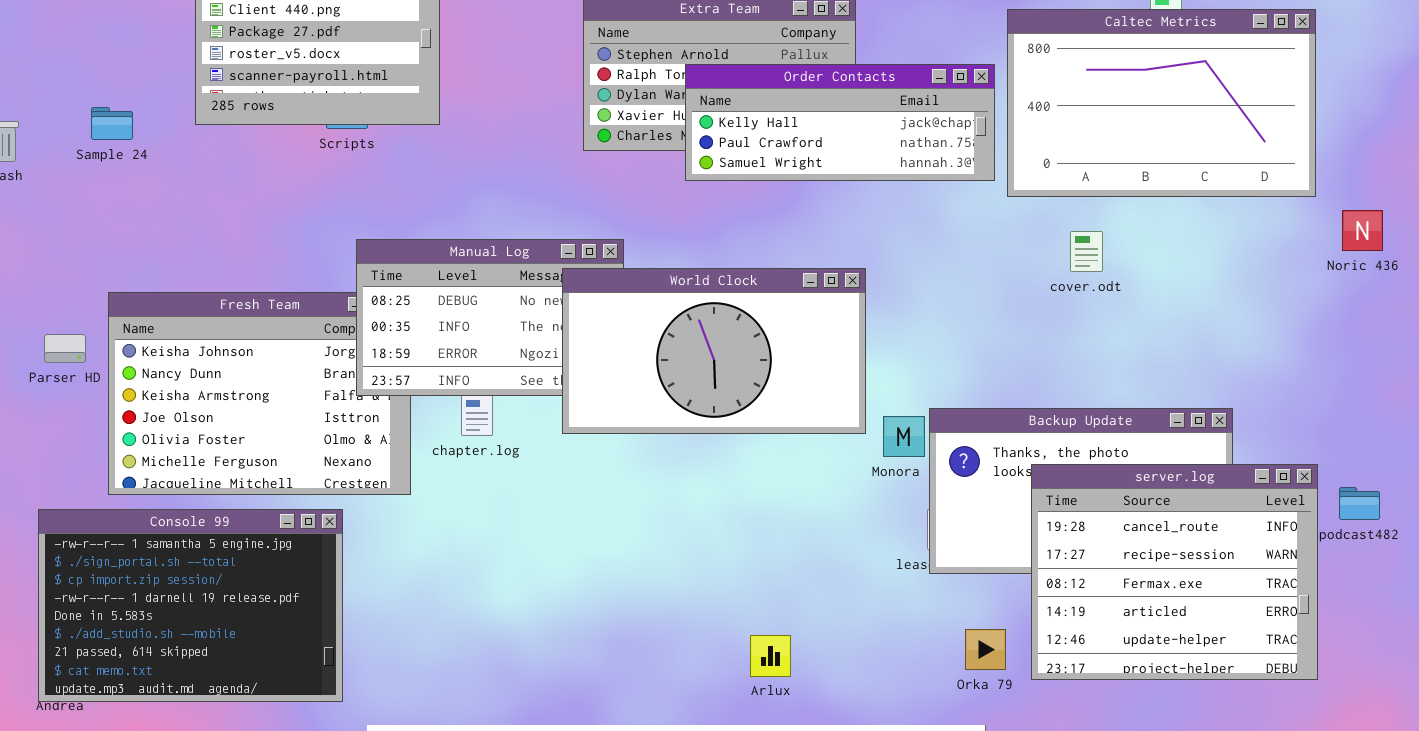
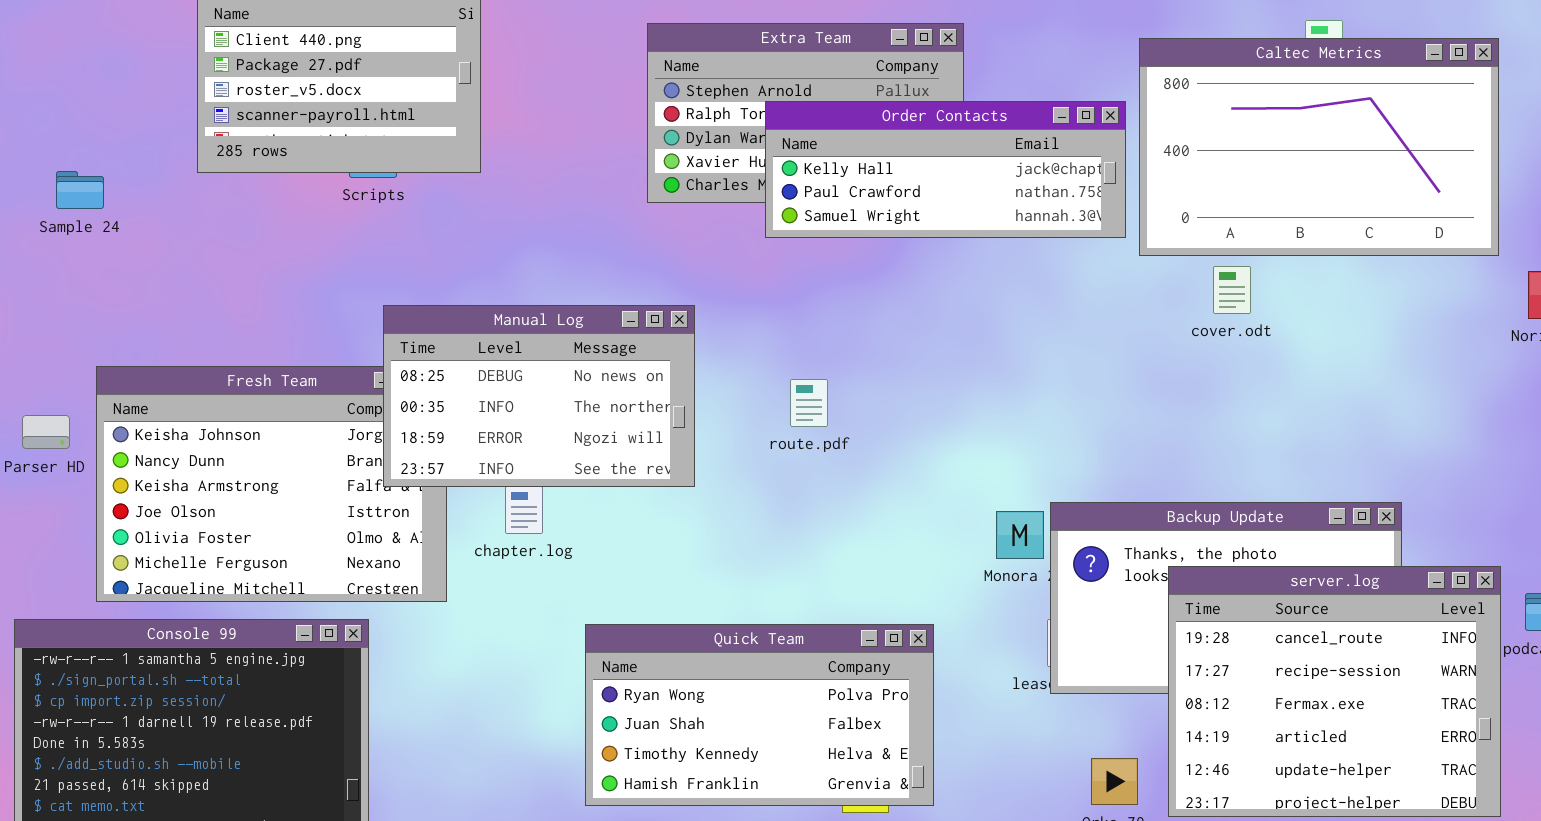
Sample 24: [91,107,133,140] -> [56,171,104,209], moved
cover.odt: [1070,231,1103,272] -> [1213,266,1251,314], moved
World Clock: [562,268,866,434] -> none, closed
Quick Team: none -> [585,624,934,806], opened

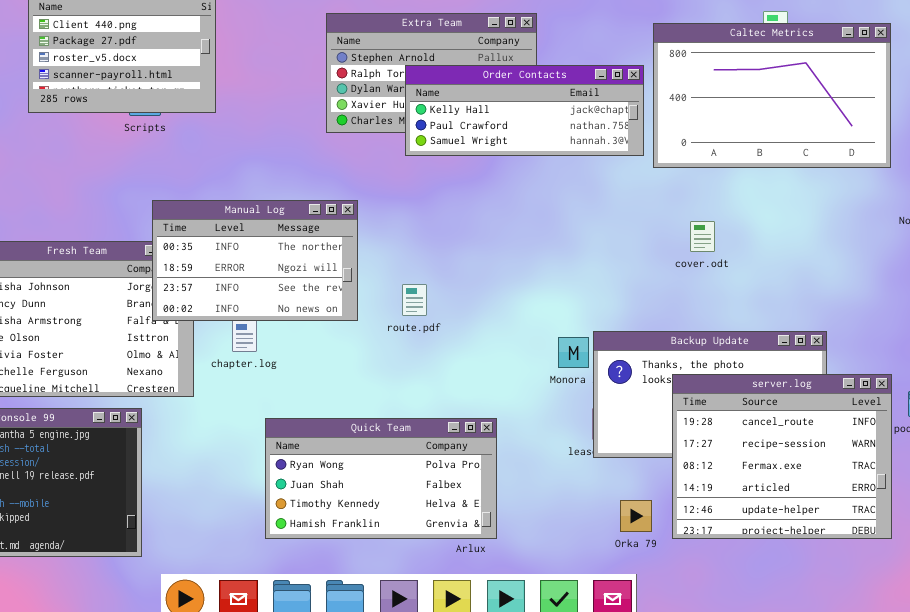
cover.odt: [1213,266,1251,314] -> [690,221,715,252], moved
Manual Log: [383,305,695,487] -> [152,200,358,321], scrolled down 1 row
route.pdf: [790,379,828,427] -> [402,284,427,316], moved
Quick Team: [585,624,934,806] -> [265,418,497,539], moved

